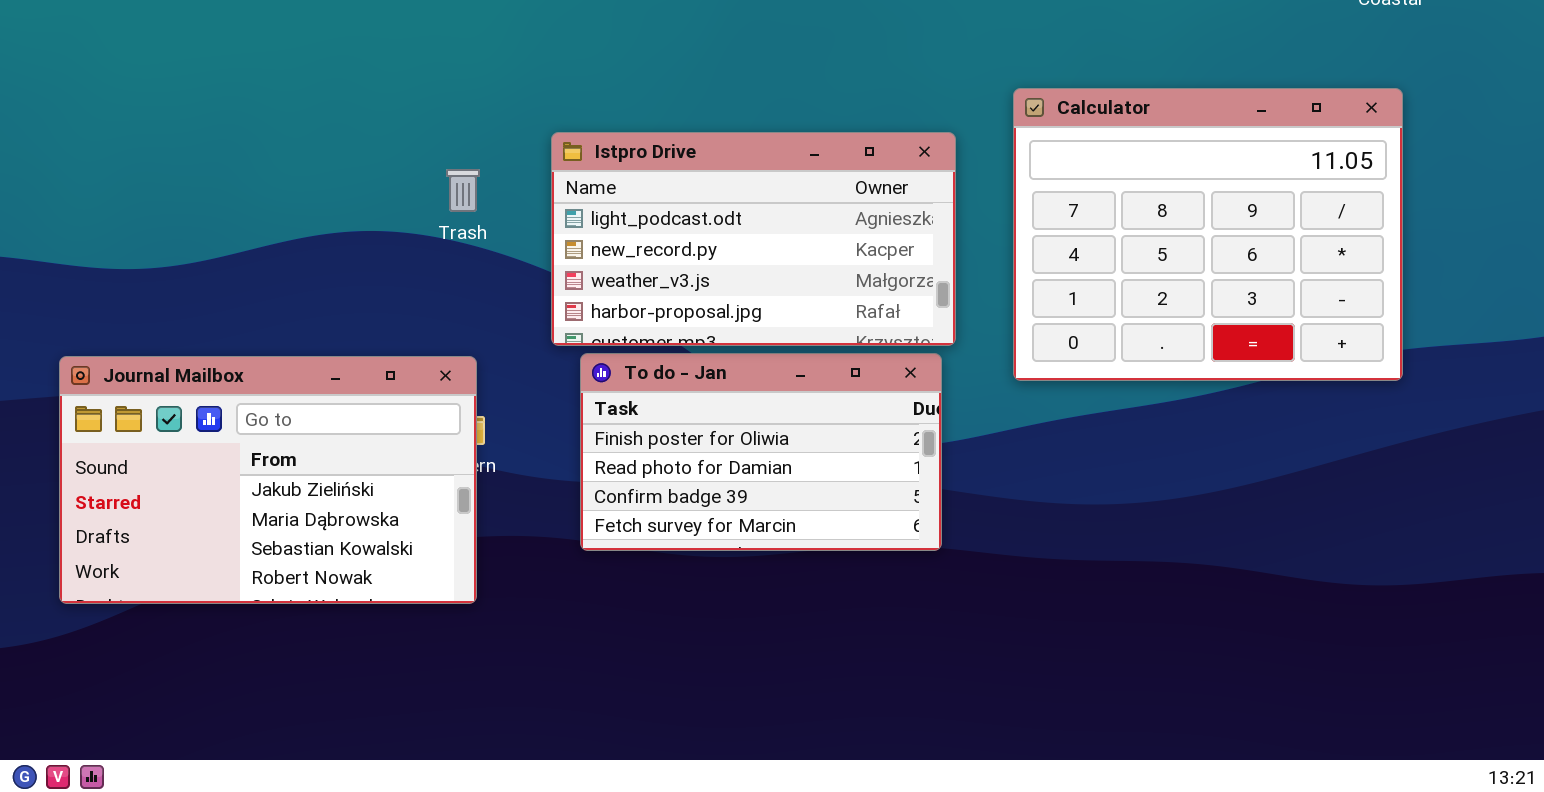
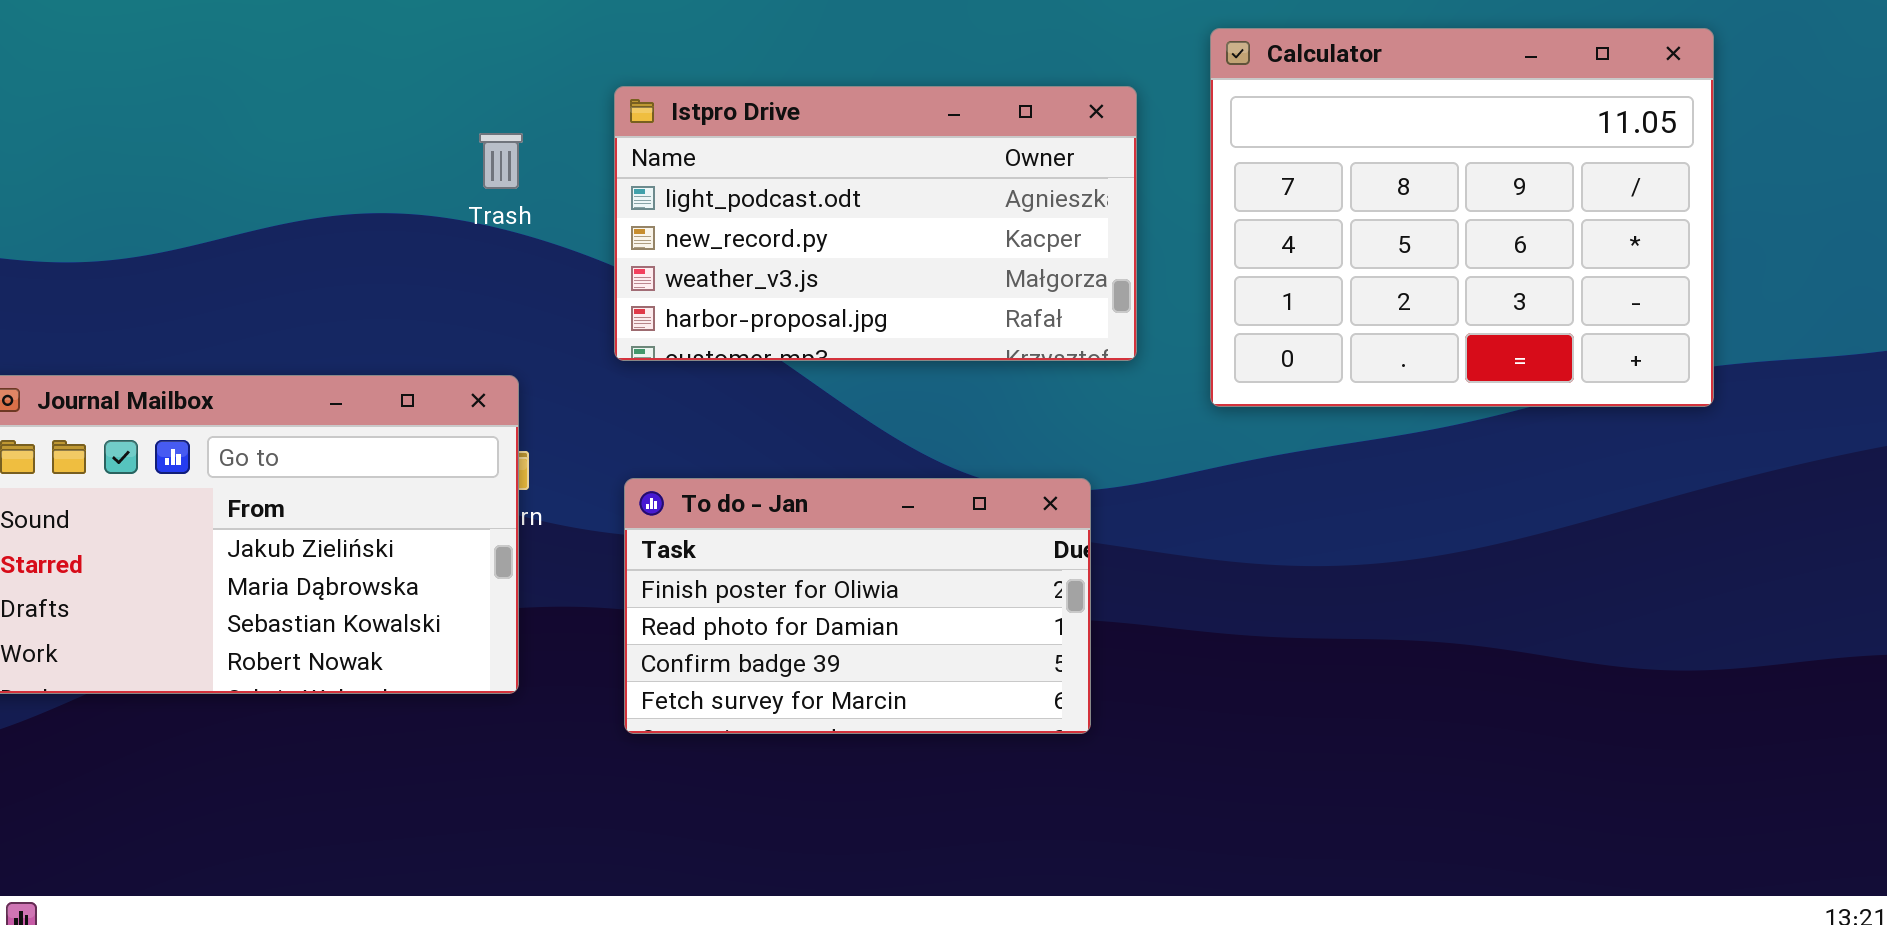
To do - Jan: [580,353,942,551] -> [624,478,1091,734], moved

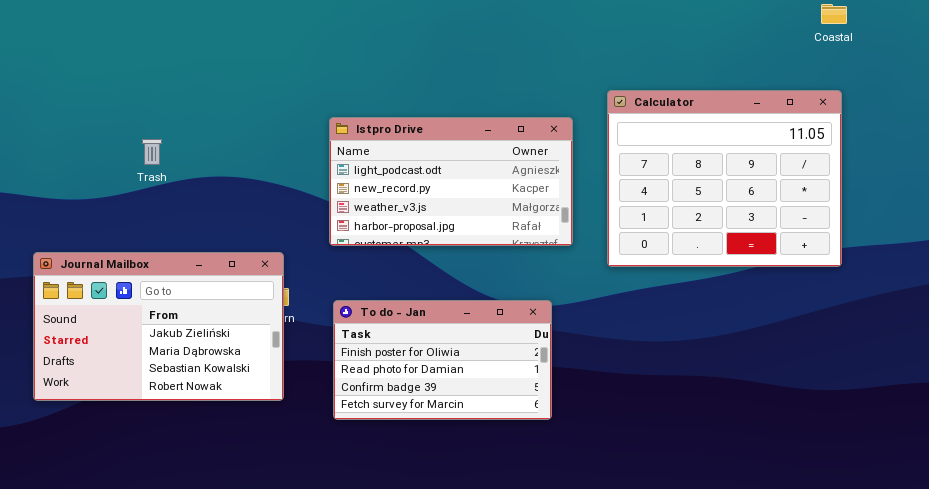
Trash: [479,133,523,189] -> [142,139,162,165], moved

